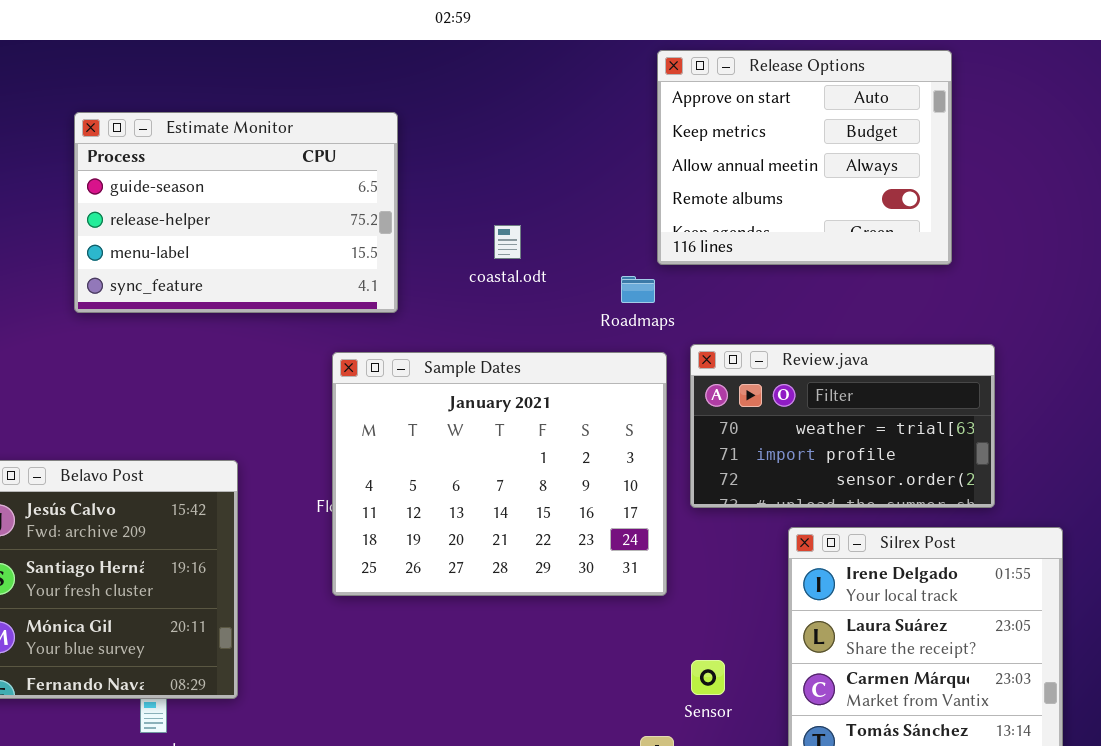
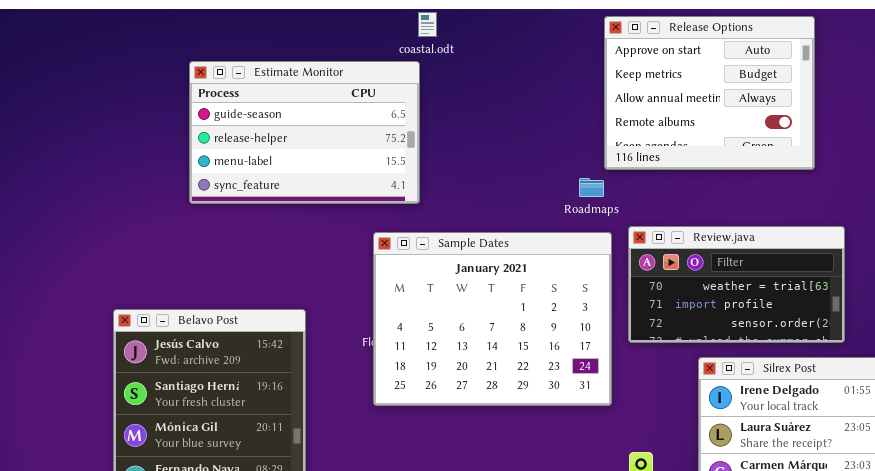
coastal.odt: [494,225,521,259] -> [418,12,437,37], moved

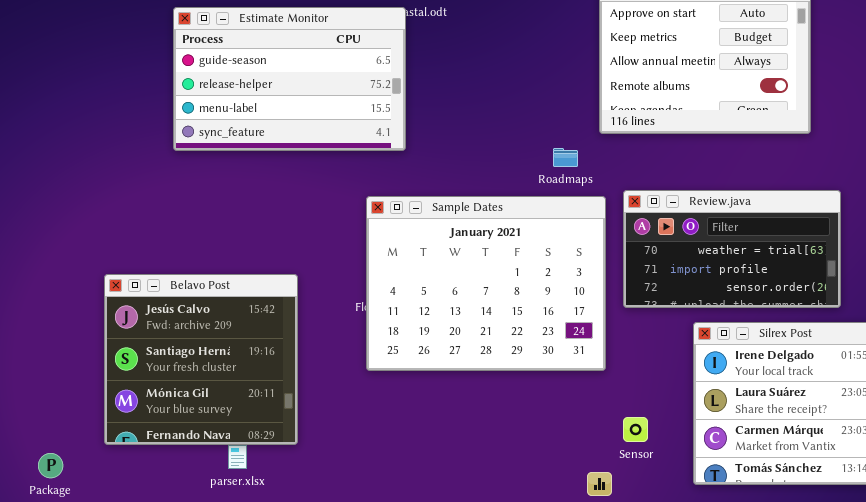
Estimate Monitor: [189,61,420,204] -> [173,7,406,151], moved
Roadmaps: [579,178,604,197] -> [553,148,578,167], moved

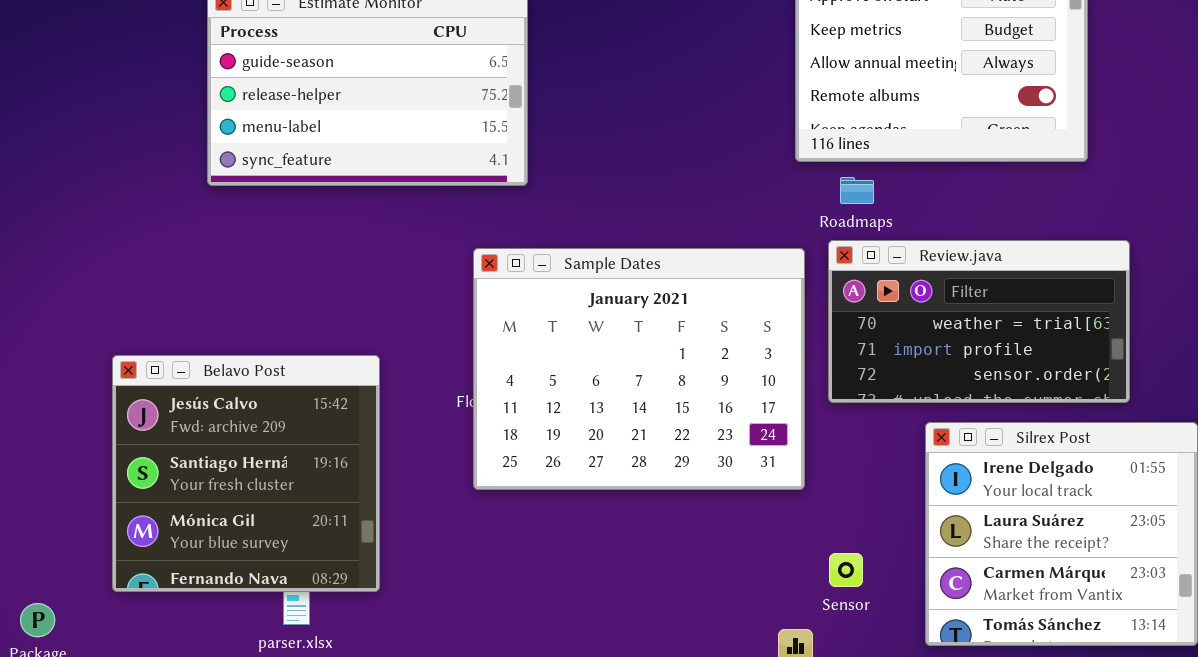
Roadmaps: [553,148,578,167] -> [840,177,874,204], moved

